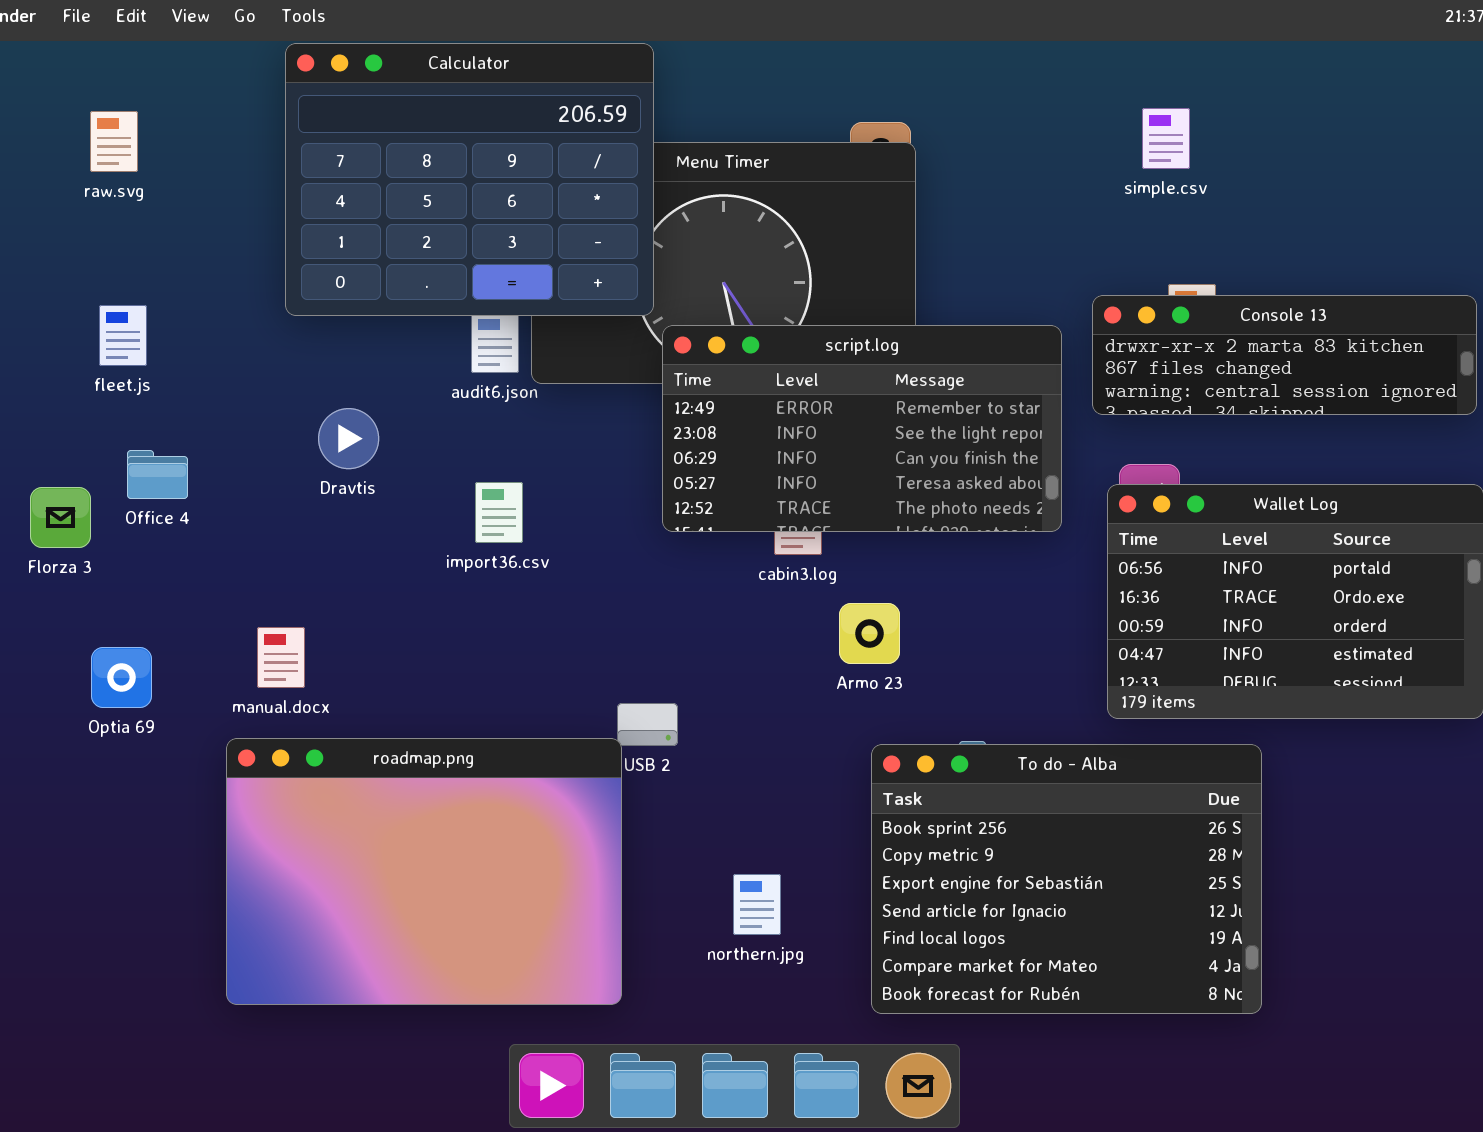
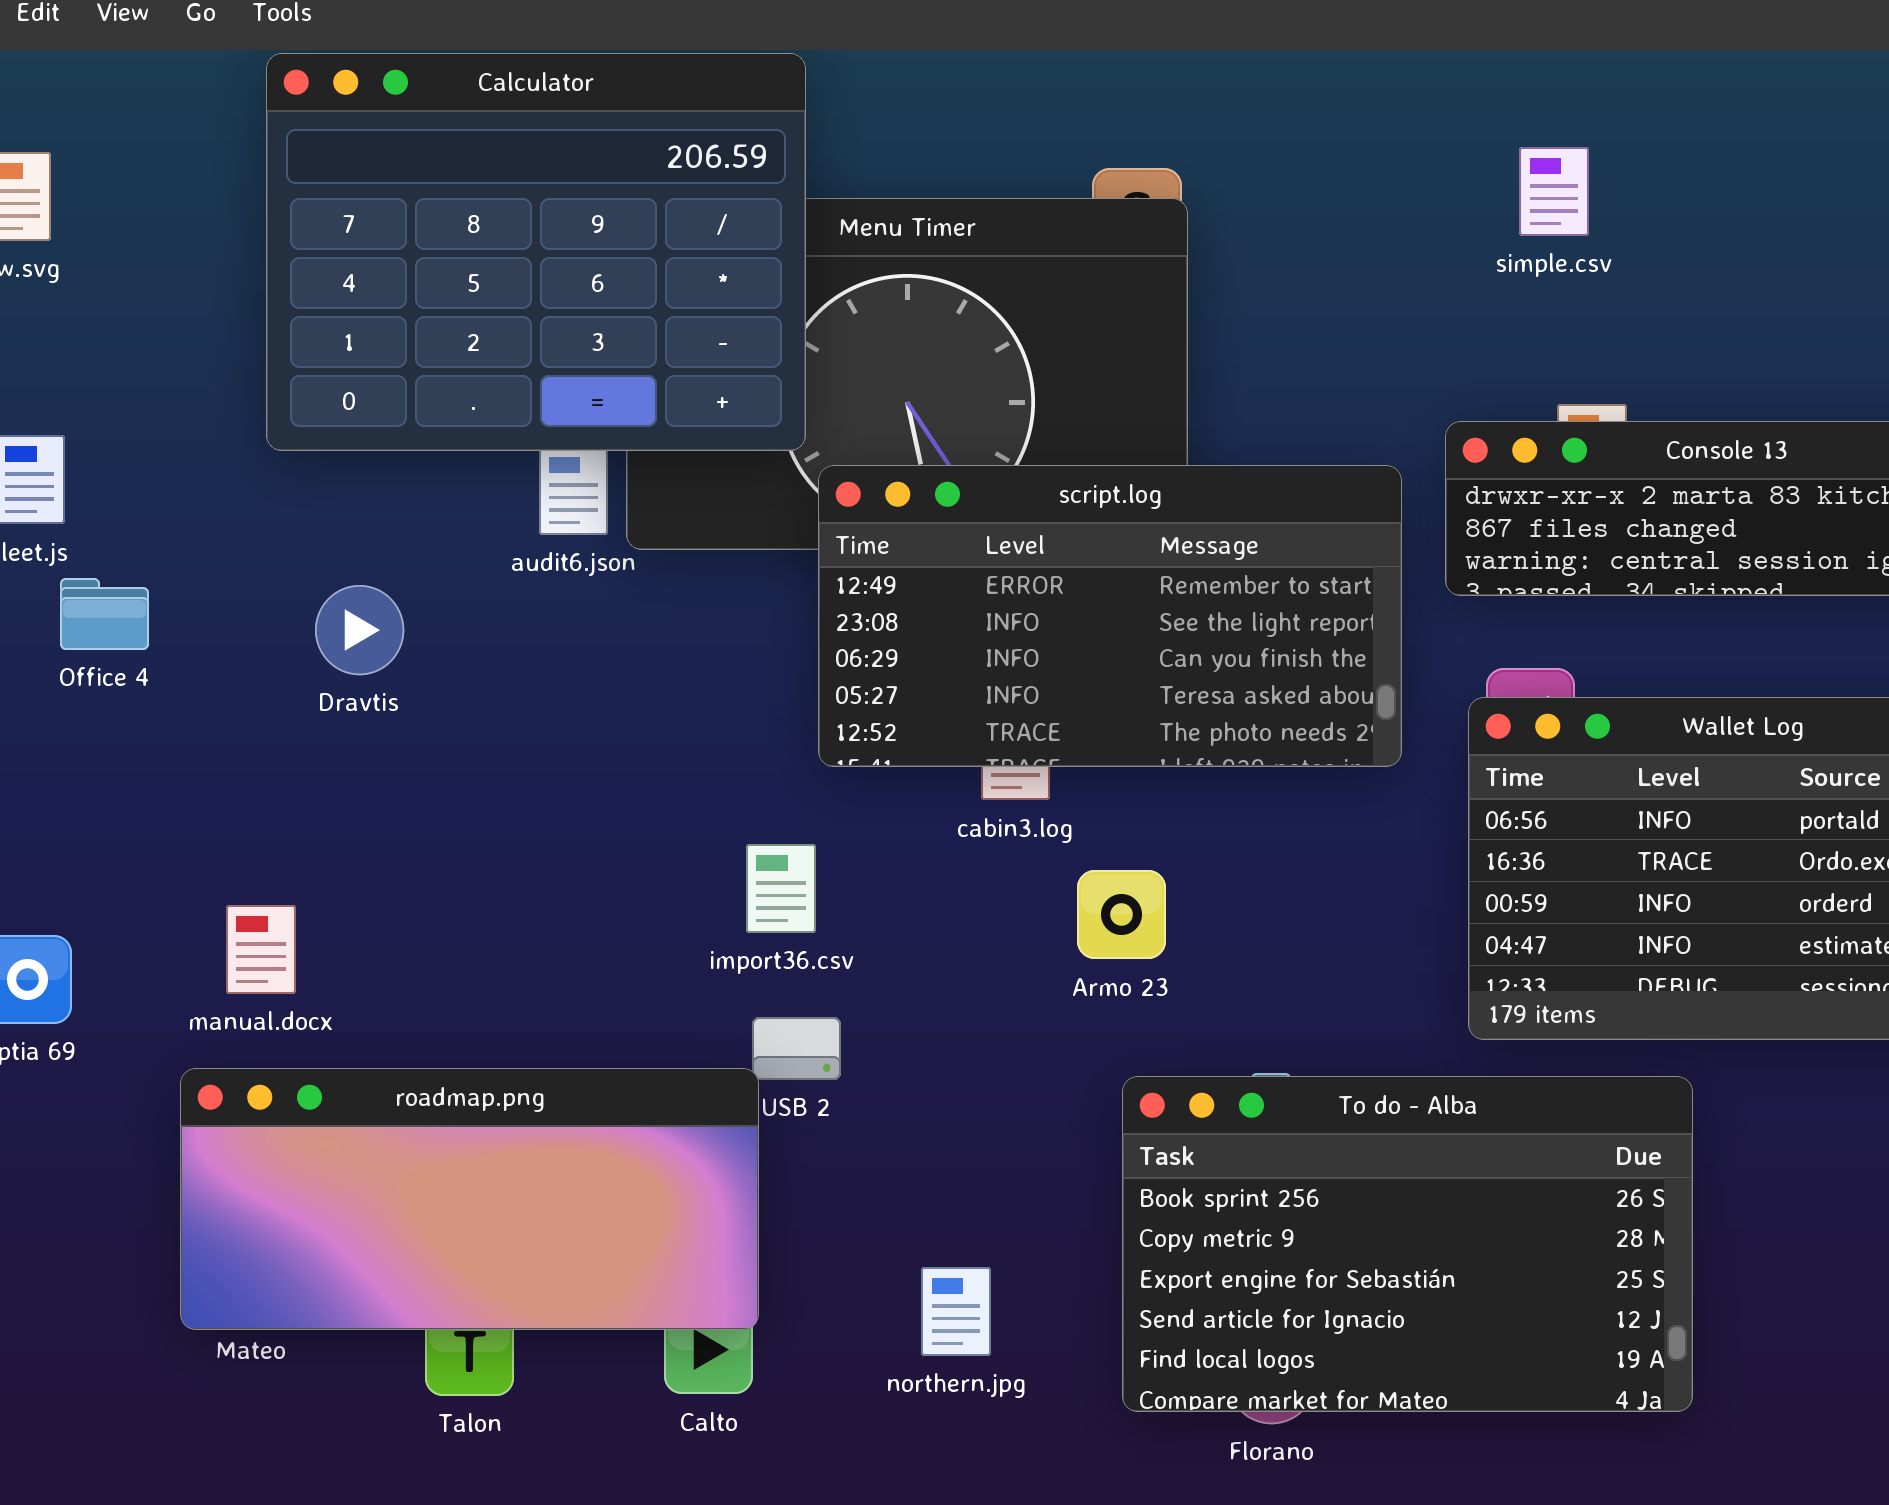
Office 4: [127,450,188,499] -> [60,578,149,650], moved
import36.csv: [475,482,523,543] -> [746,844,816,933], moved
roadmap.png: [226,738,622,1005] -> [180,1068,759,1330], resized
To do - Alba: [871,744,1262,1014] -> [1122,1076,1693,1412], resized

